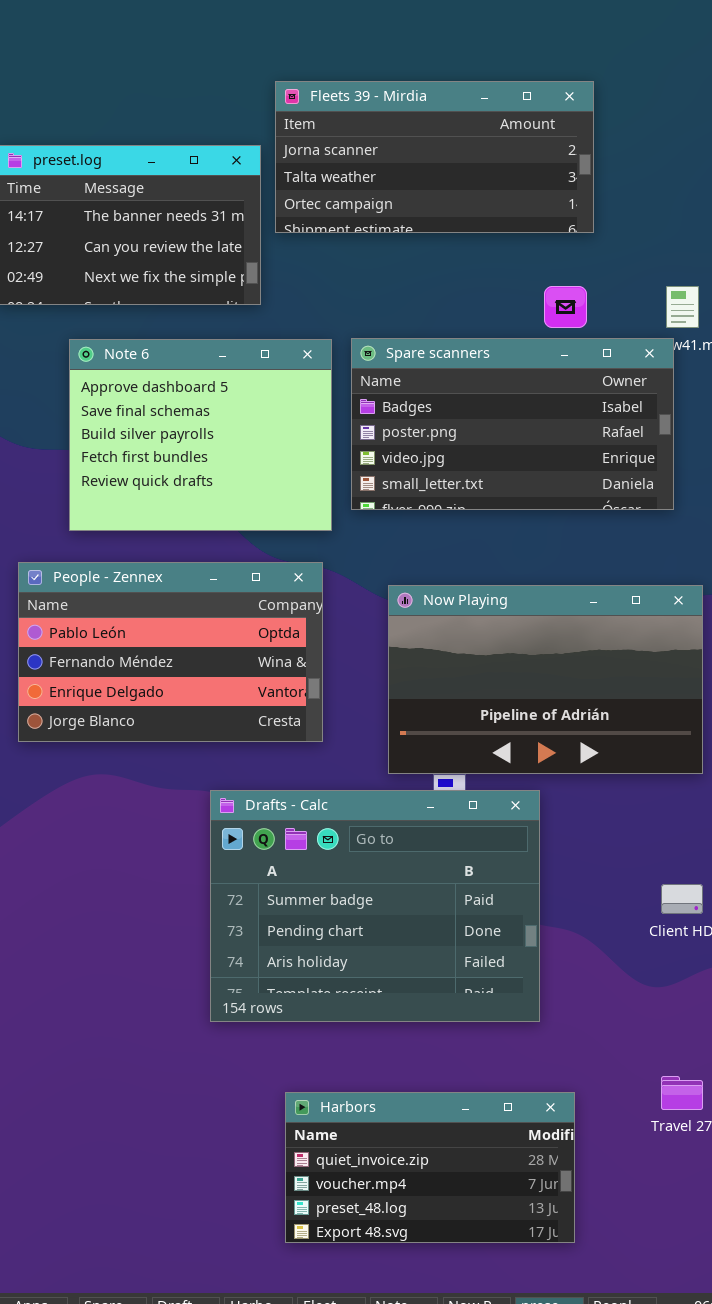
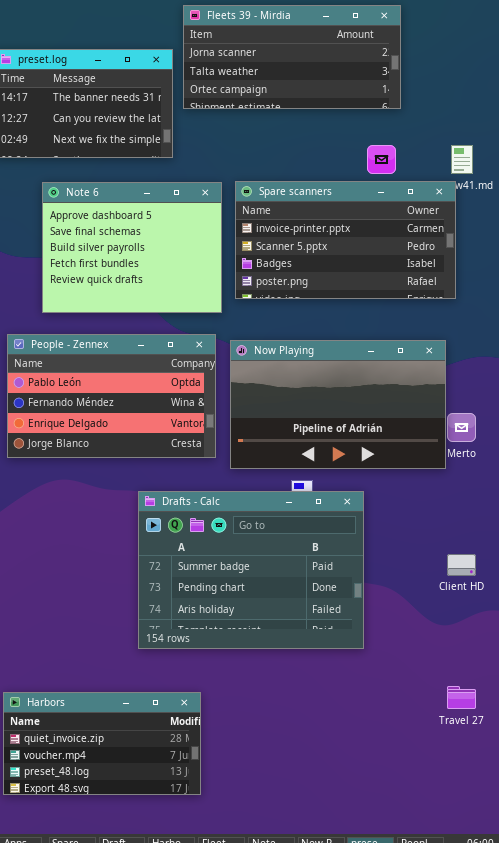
Spare scanners: [351,338,674,510] -> [235,181,456,299], scrolled up 2 rows
Now Playing: [388,585,703,774] -> [230,340,446,469], moved
Harbors: [285,1092,575,1243] -> [3,692,201,795], moved

